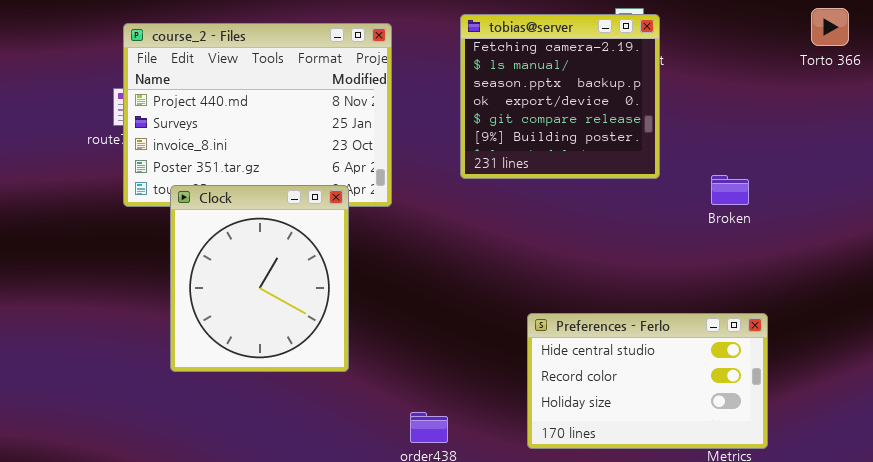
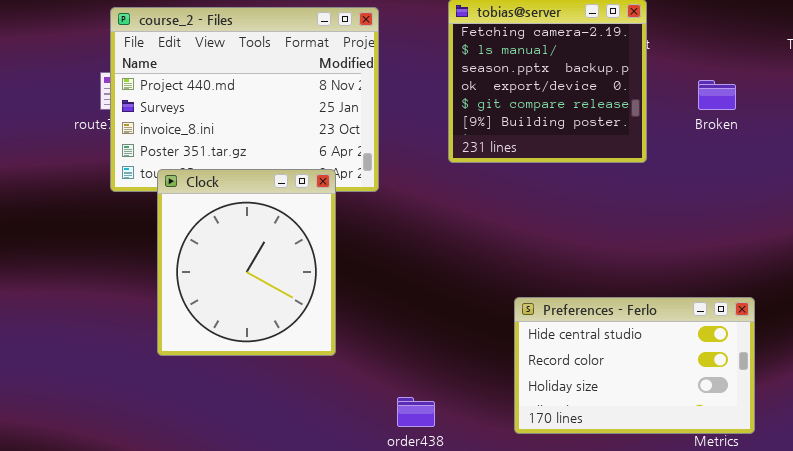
Broken: [711,175,749,205] -> [698,80,736,110], moved

